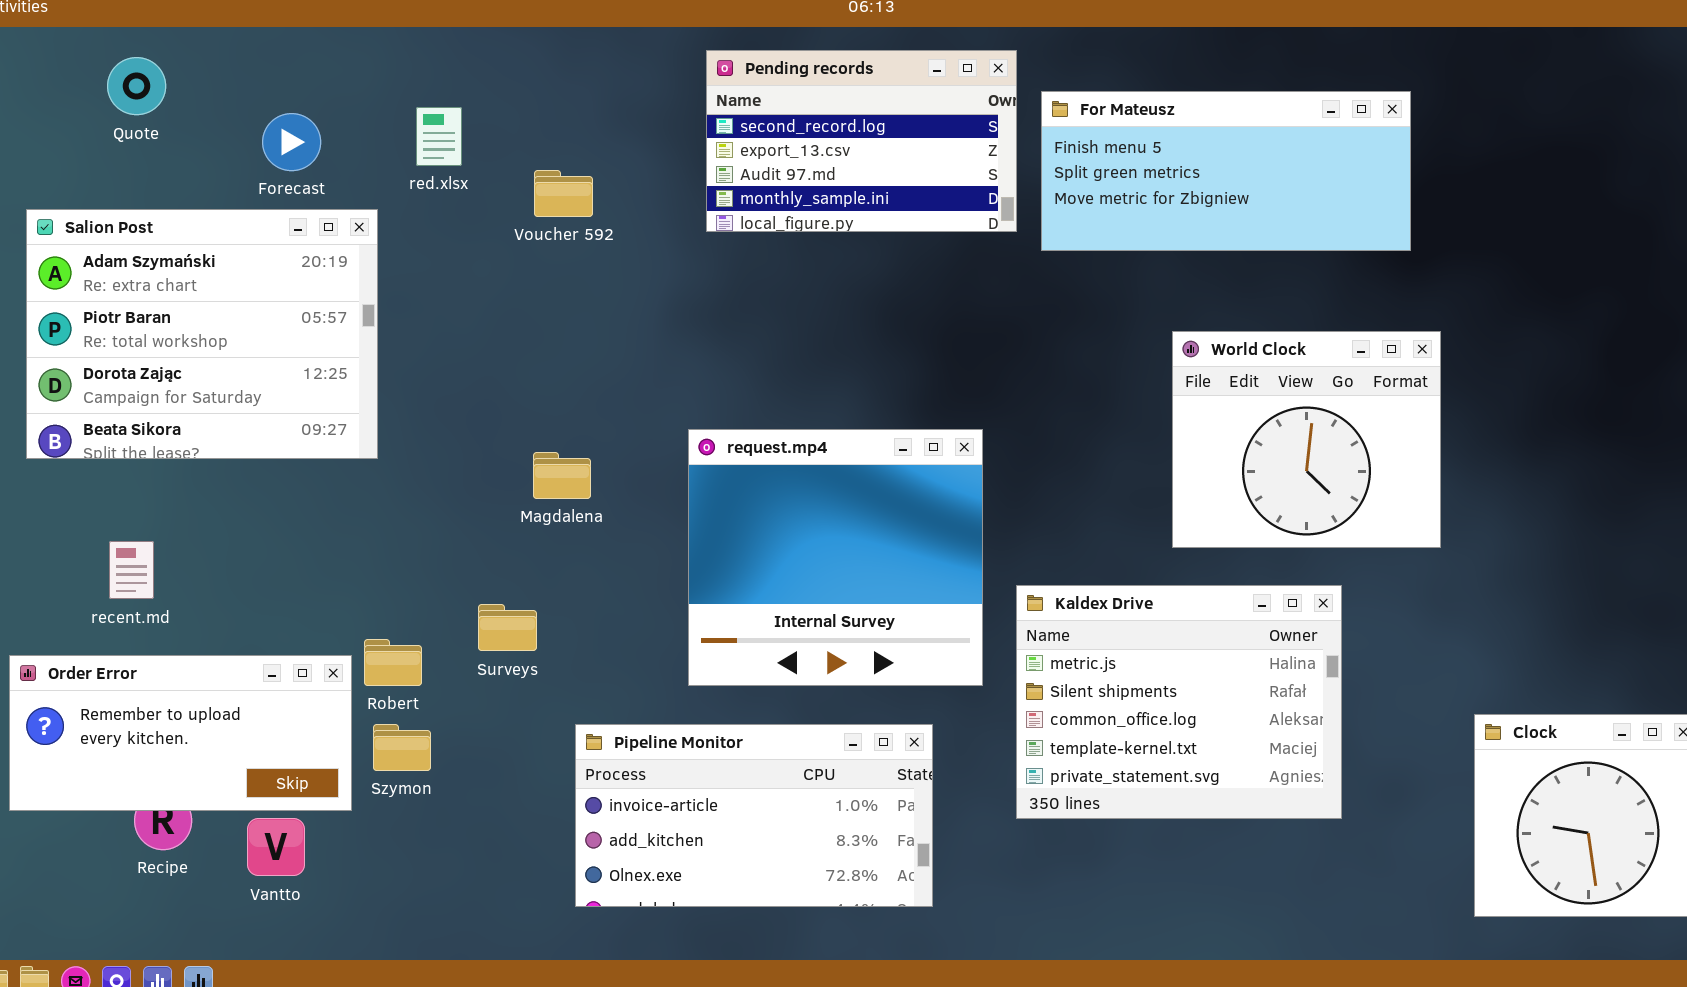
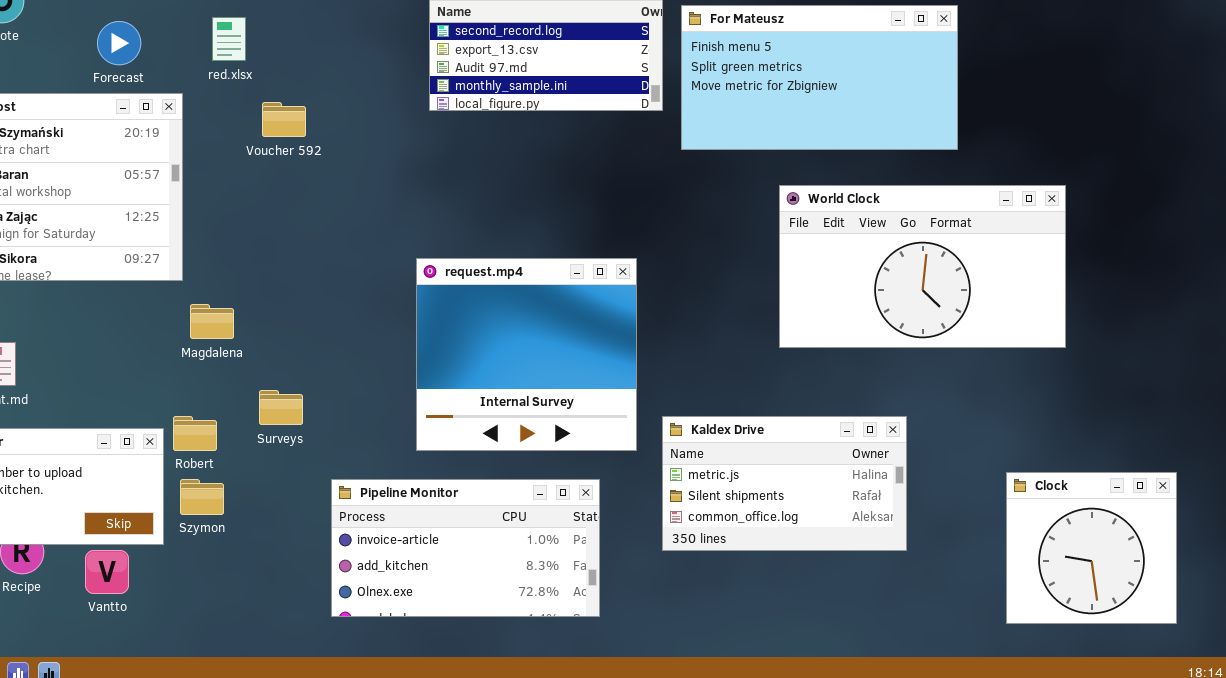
For Mateusz: [1041,91,1411,251] -> [681,5,958,150], resized
Voucher 592: [534,170,593,217] -> [262,102,306,137], moved
World Clock: [1172,331,1441,548] -> [779,185,1066,348], resized
Magdalena: [533,452,591,499] -> [190,304,234,339], moved
Kaldex Drive: [1016,585,1342,819] -> [662,416,907,551], resized

